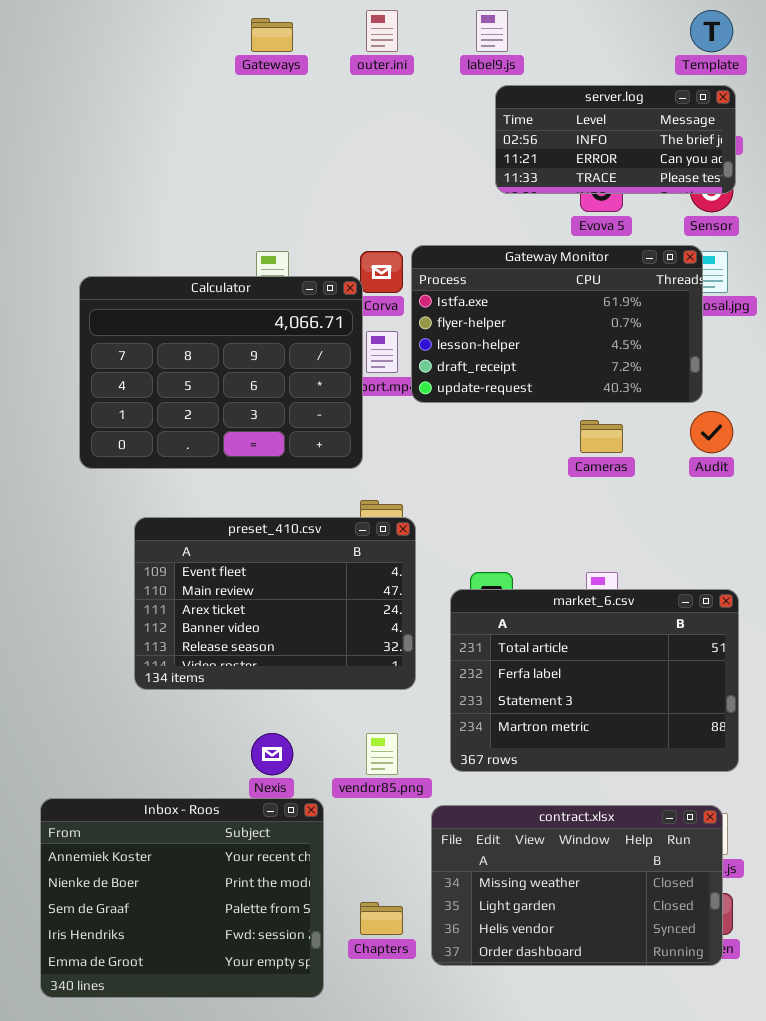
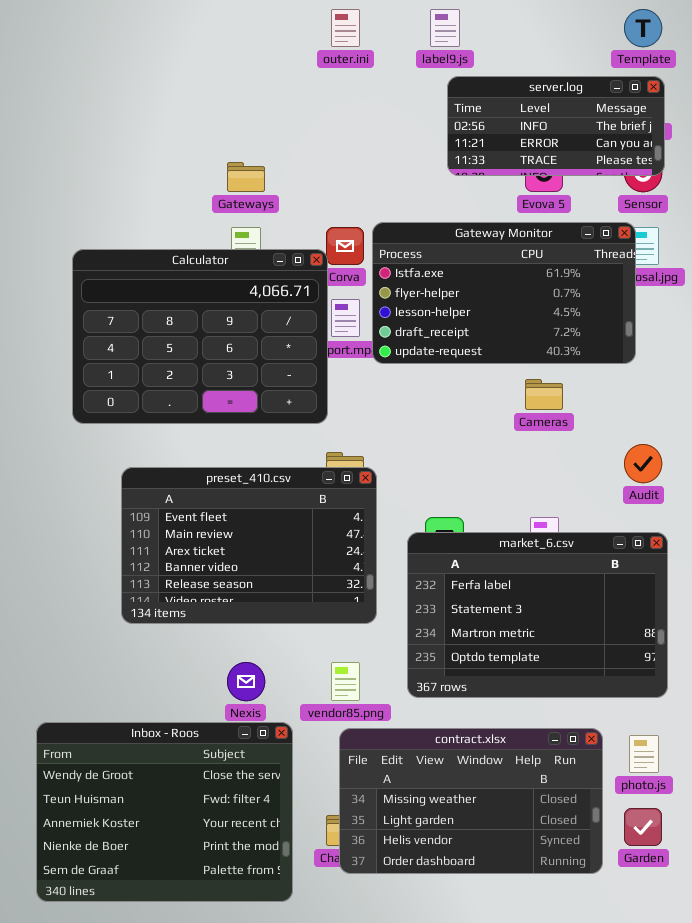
Gateways: [251,18,293,52] -> [227,162,265,192], moved
Audit: [690,411,733,453] -> [624,444,662,483], moved
market_6.csv: [450,589,739,772] -> [407,532,668,698], scrolled down 1 row
Inbox - Roos: [40,798,324,998] -> [36,722,293,902], scrolled up 2 rows
contract.xlsx: [431,805,723,966] -> [339,728,603,874], moved

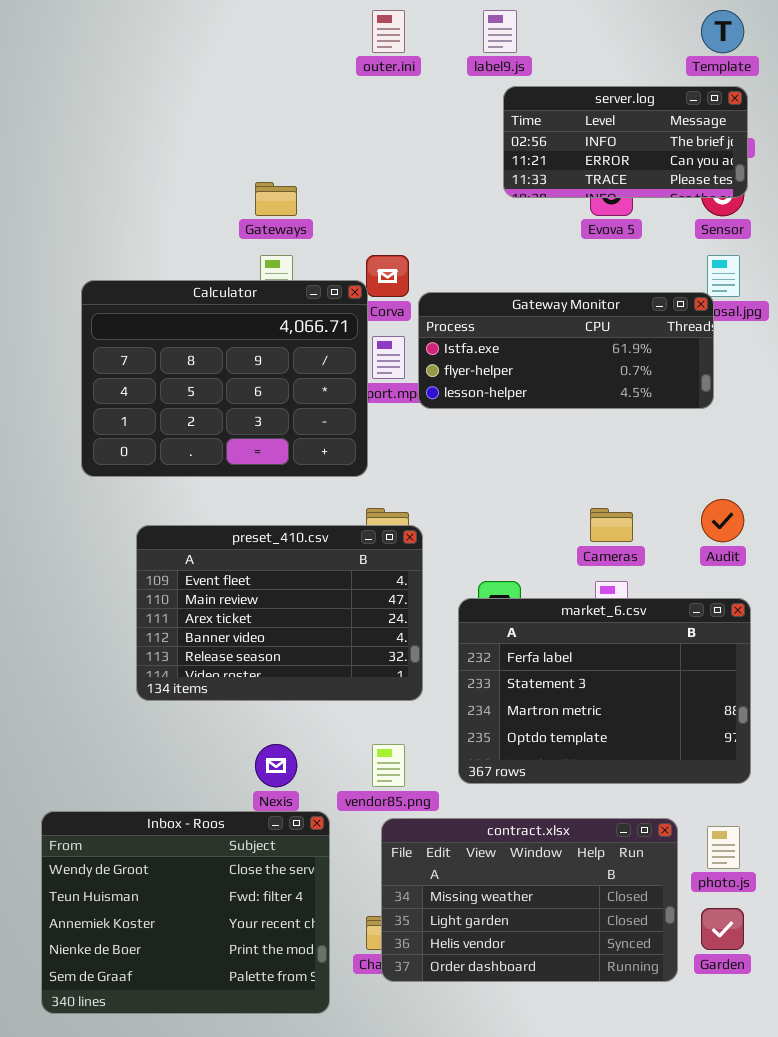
Gateway Monitor: [372,222,636,364] -> [418,292,714,409], resized
Cameras: [525,379,563,410] -> [590,508,633,542], moved

